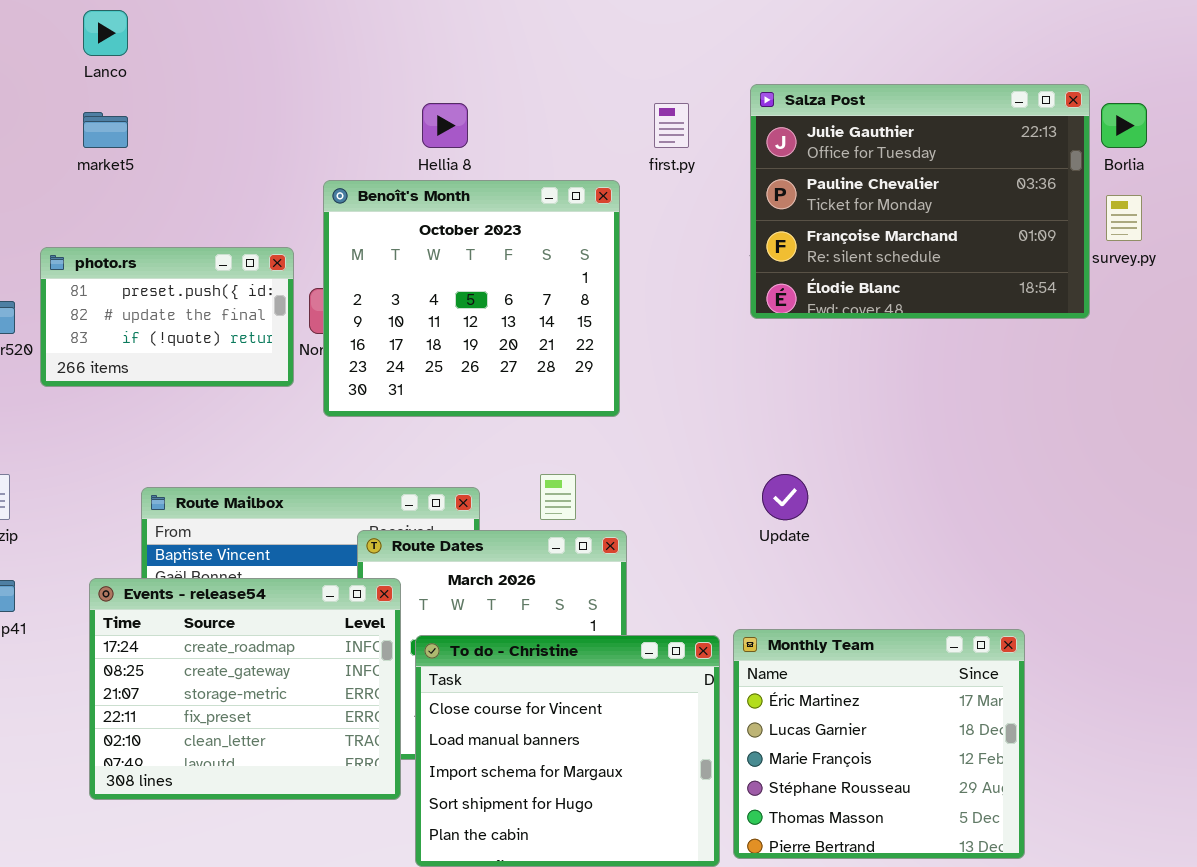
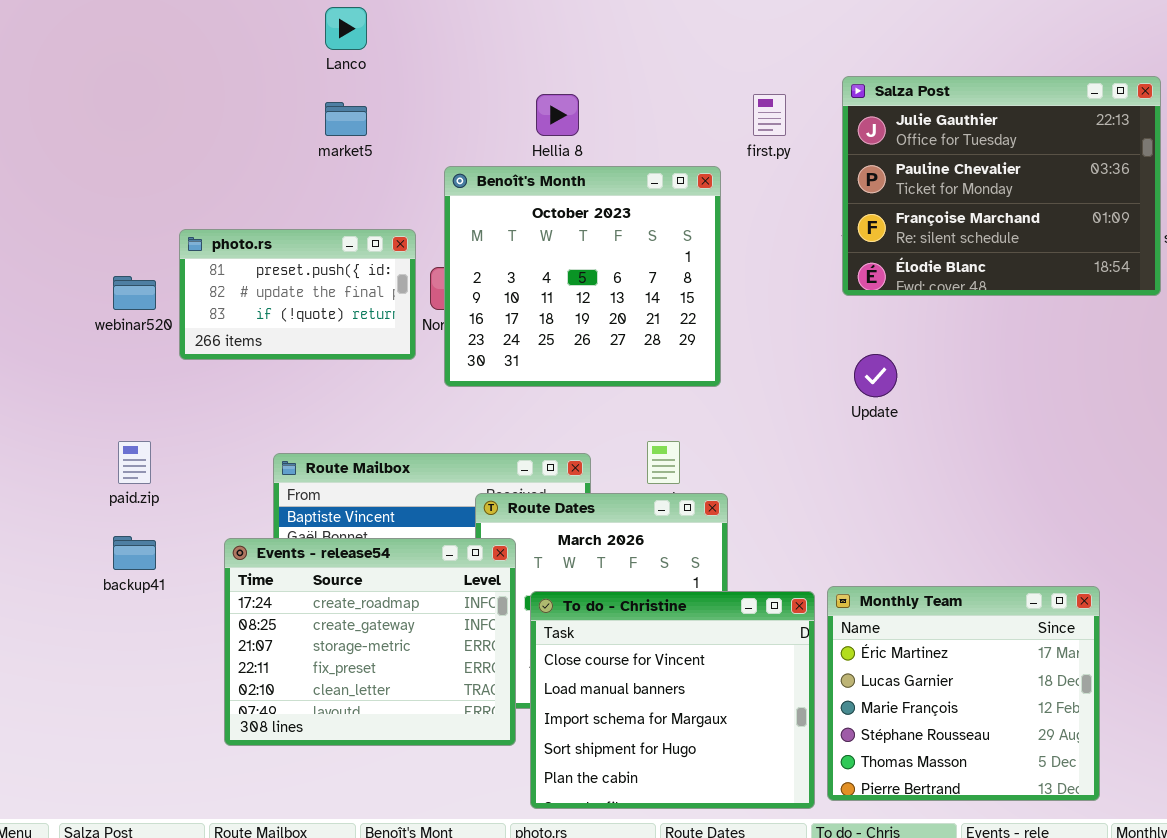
Lanco: [83,10,128,56] -> [325,7,367,50], moved
market5: [83,112,128,148] -> [325,102,367,136], moved
Update: [762,474,808,520] -> [854,354,897,397], moved

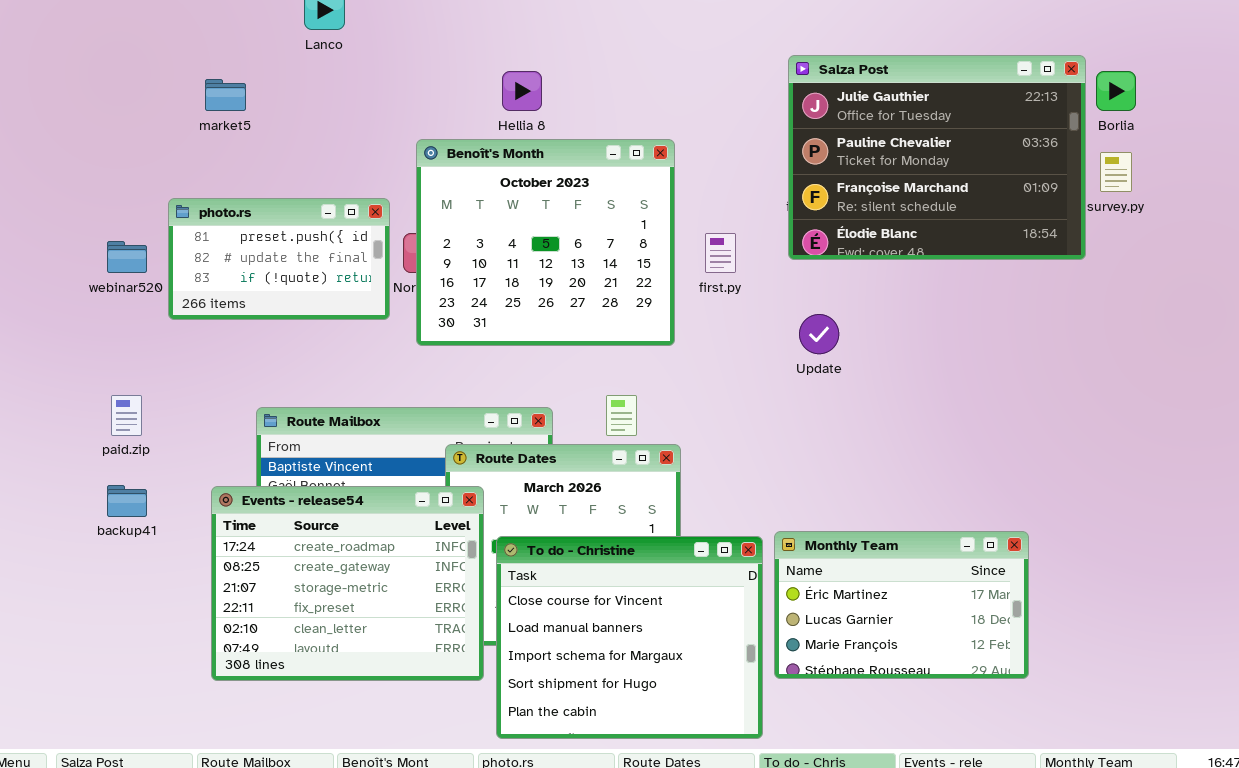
first.py: [753,94,786,136] -> [705,233,736,273], moved
market5: [325,102,367,136] -> [205,79,246,111], moved
Monthly Team: [827,586,1100,801] -> [774,531,1029,679], resized

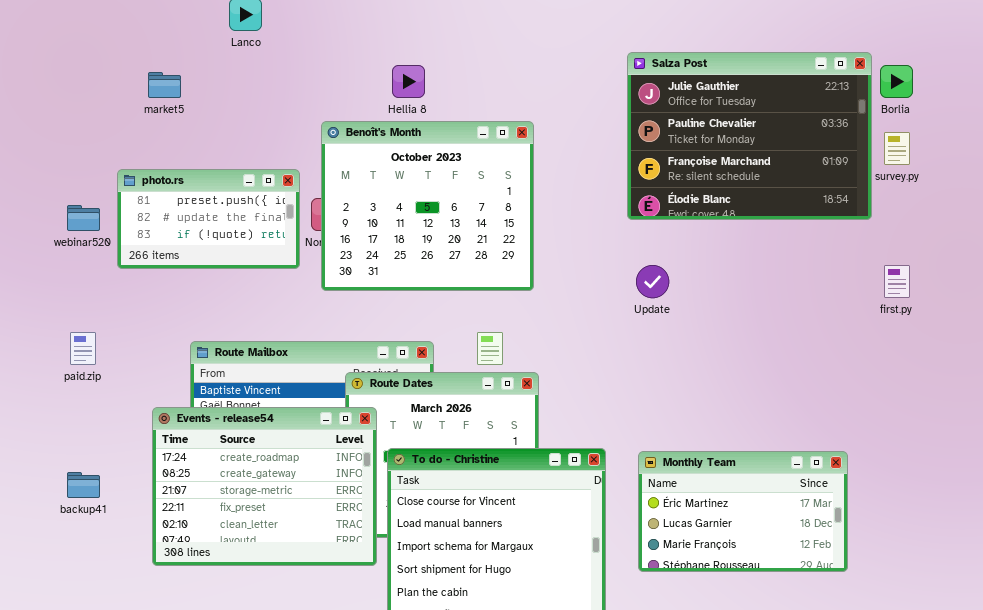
first.py: [705,233,736,273] -> [884,265,910,298], moved
backup41: [107,485,147,517] -> [67,472,100,498], moved
Monthly Team: [774,531,1029,679] -> [638,451,848,572], moved

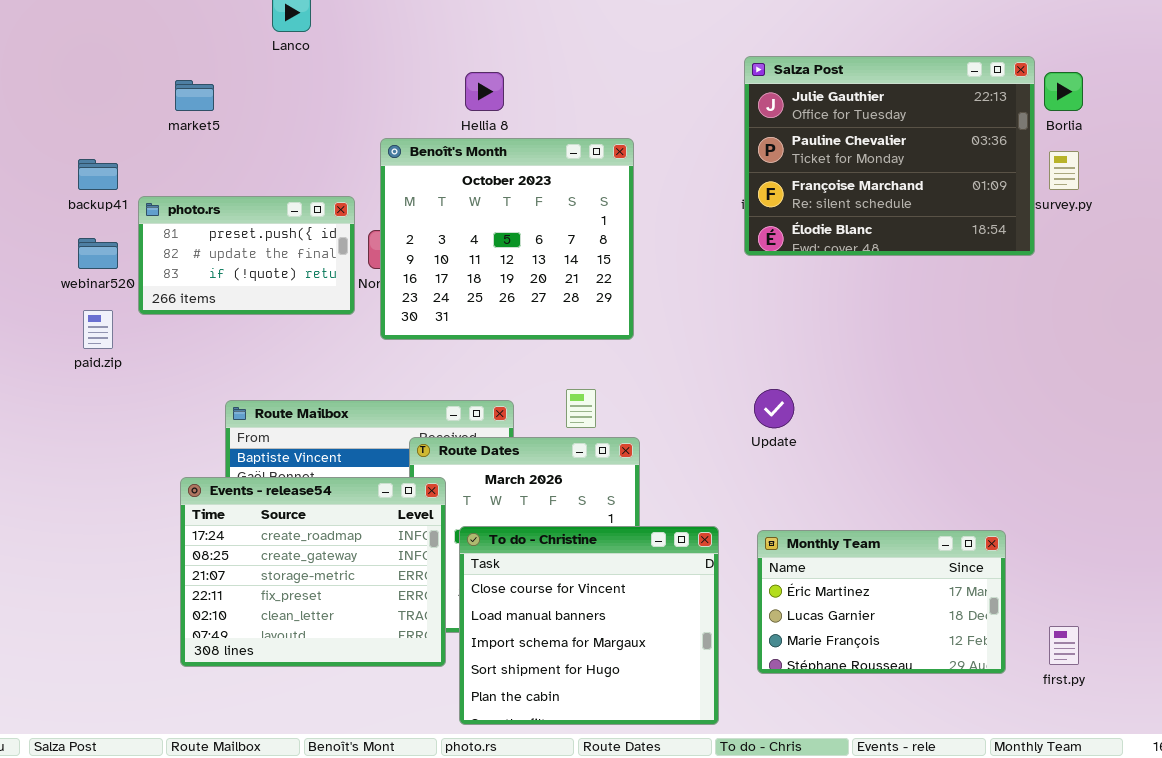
Update: [636,265,669,298] -> [754,389,794,428], moved
first.py: [884,265,910,298] -> [1049,626,1079,665], moved
paid.zip: [70,332,96,365] -> [83,310,113,349], moved
backup41: [67,472,100,498] -> [78,159,118,190], moved

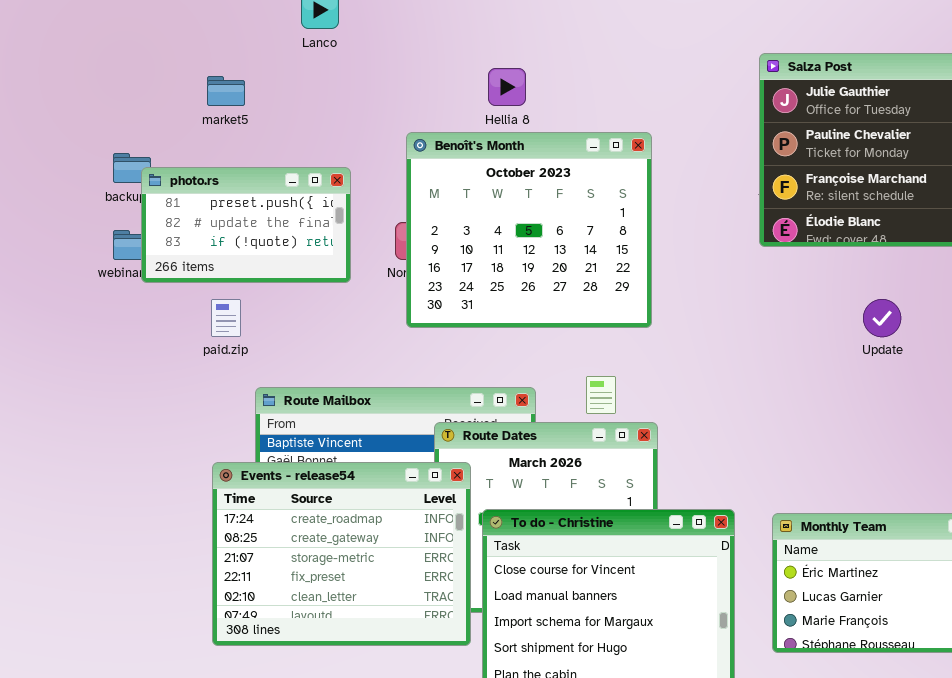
photo.rs: [138,196,355,315] -> [141,167,351,283], moved
paid.zip: [83,310,113,349] -> [211,299,241,337], moved
Update: [754,389,794,428] -> [863,299,901,337], moved

